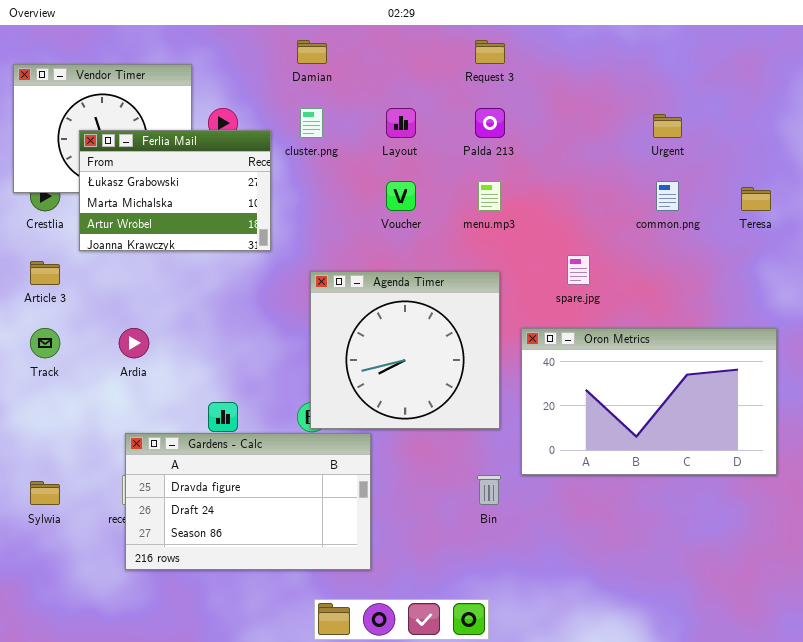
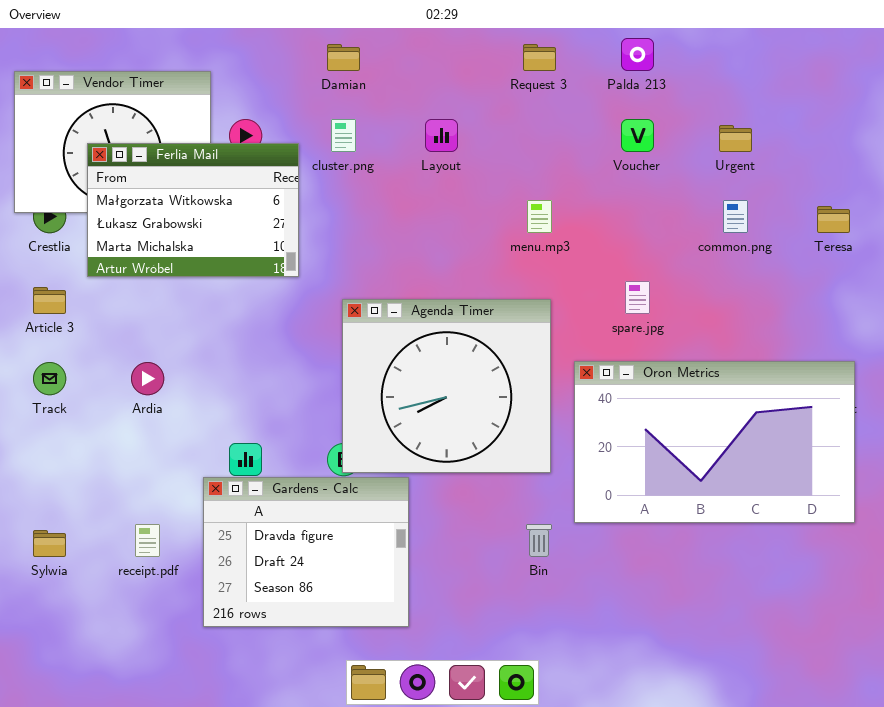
Palda 213: [475,108,505,138] -> [621,38,654,71], moved
Ferlia Mail: [79,130,271,251] -> [87,143,299,277], scrolled up 1 row
Voucher: [386,181,416,211] -> [621,119,654,152], moved
Gardens - Calc: [125,433,371,570] -> [203,477,409,627], resized

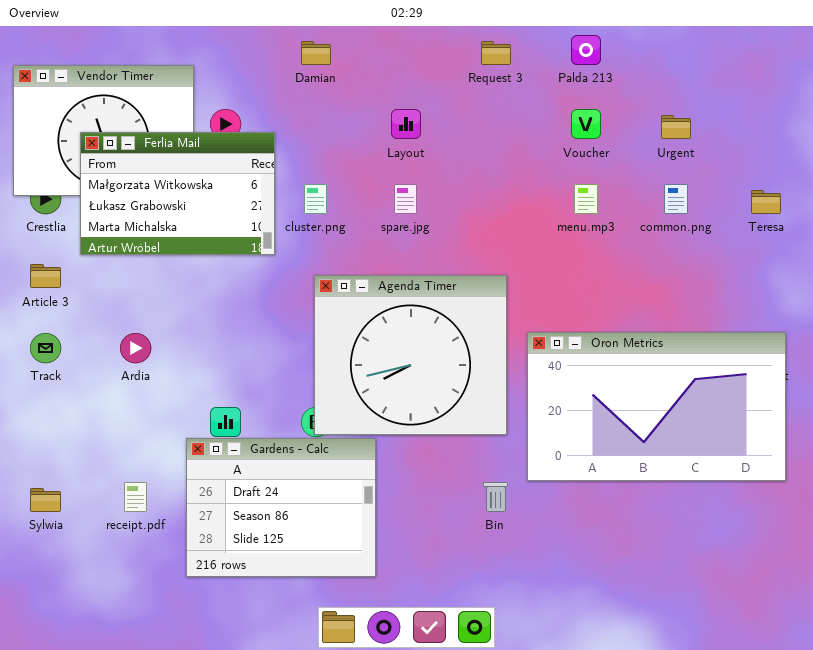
cluster.png: [331,119,356,152] -> [304,184,327,214], moved
menu.mp3: [527,200,552,233] -> [574,184,598,214], moved
spare.jpg: [625,281,650,314] -> [394,184,417,214], moved
Gardens - Calc: [203,477,409,627] -> [186,438,376,577], scrolled down 1 row

